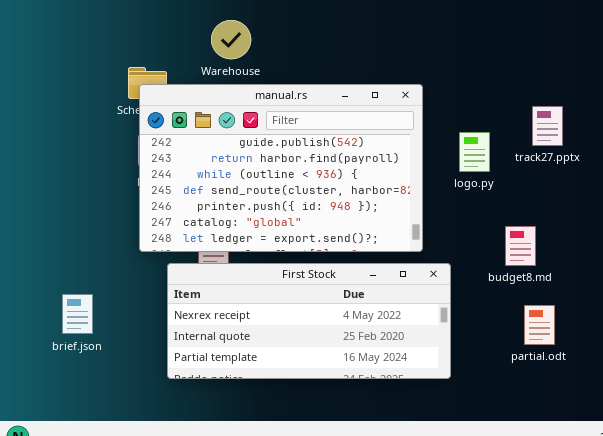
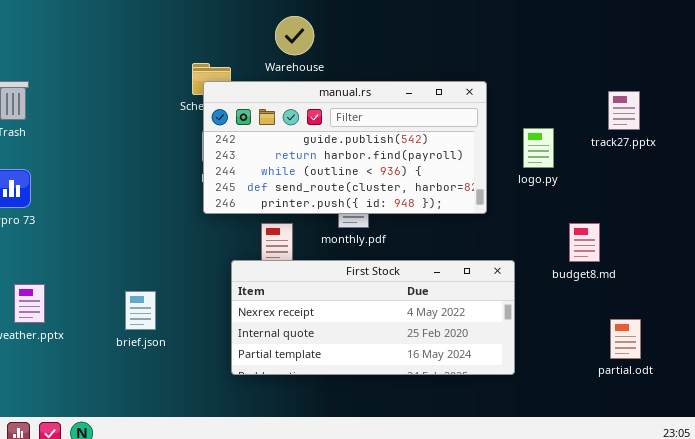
manual.rs: [139,84,423,252] -> [203,81,487,214], resized
track27.pptx: [532,106,563,146] -> [608,91,640,130], moved
partial.odt: [524,305,555,345] -> [610,319,641,359], moved

